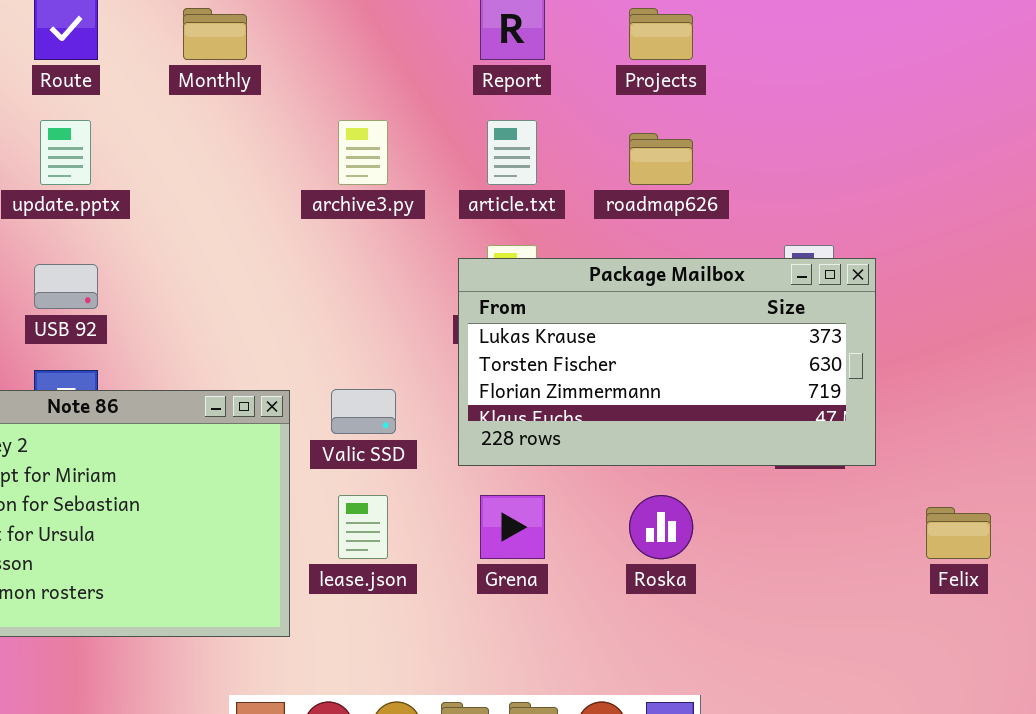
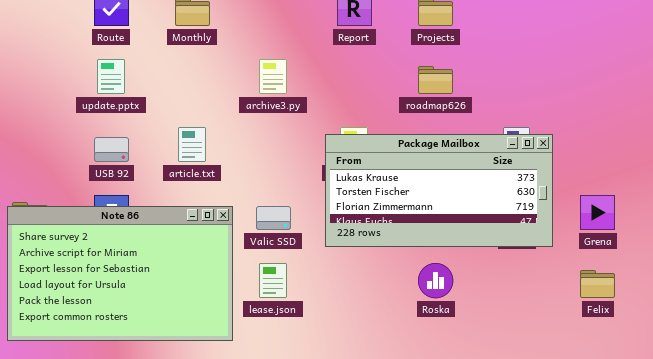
article.txt: [487,120,537,185] -> [178,127,206,162], moved
Grena: [480,495,545,559] -> [580,195,615,230], moved

